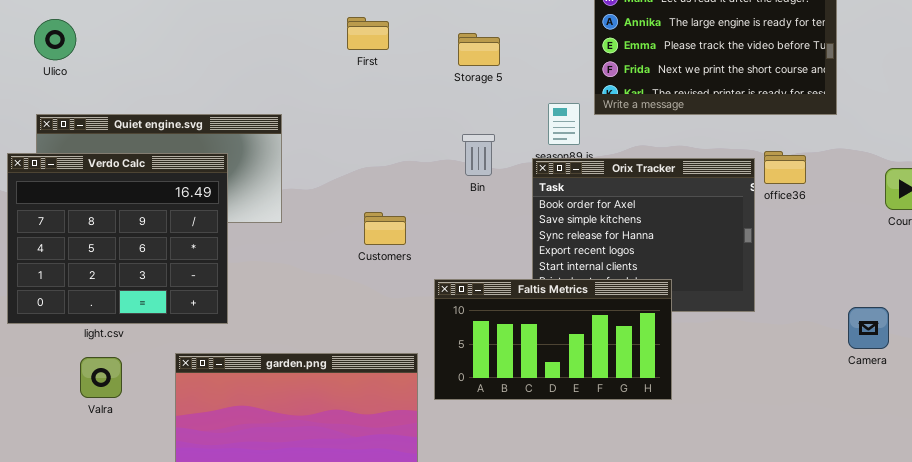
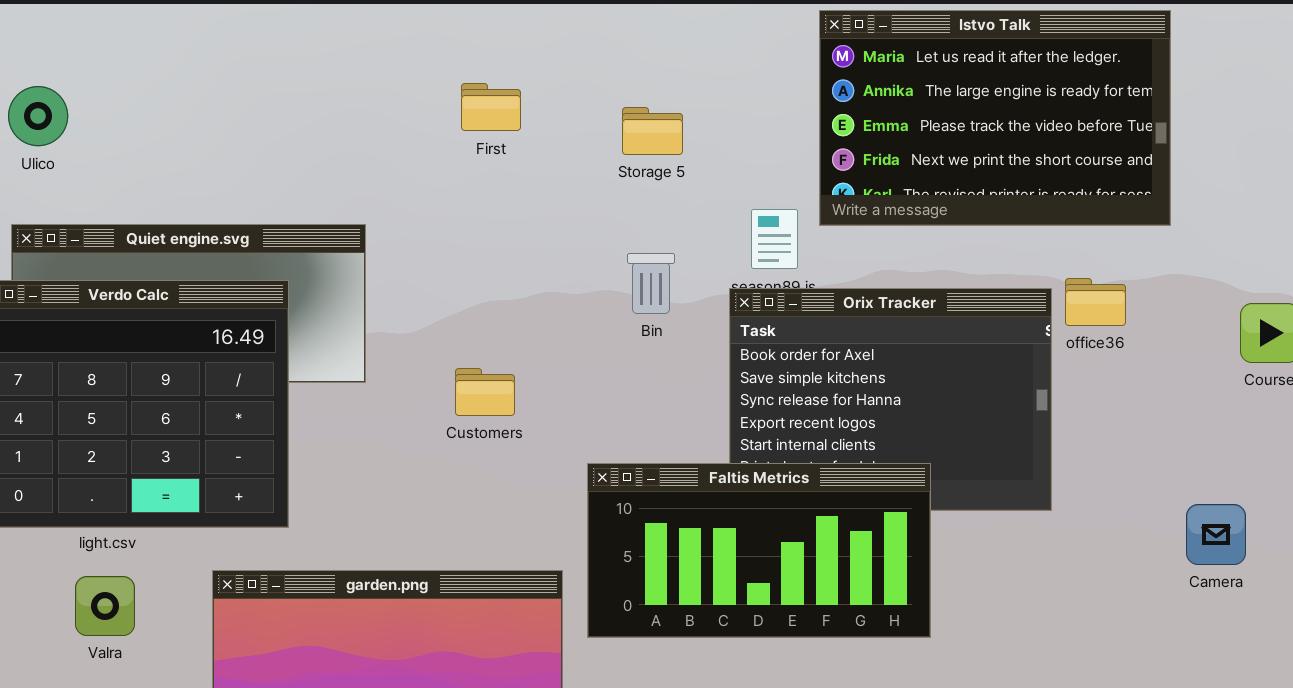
Customers: [364,212,406,245] -> [455,368,515,416], moved

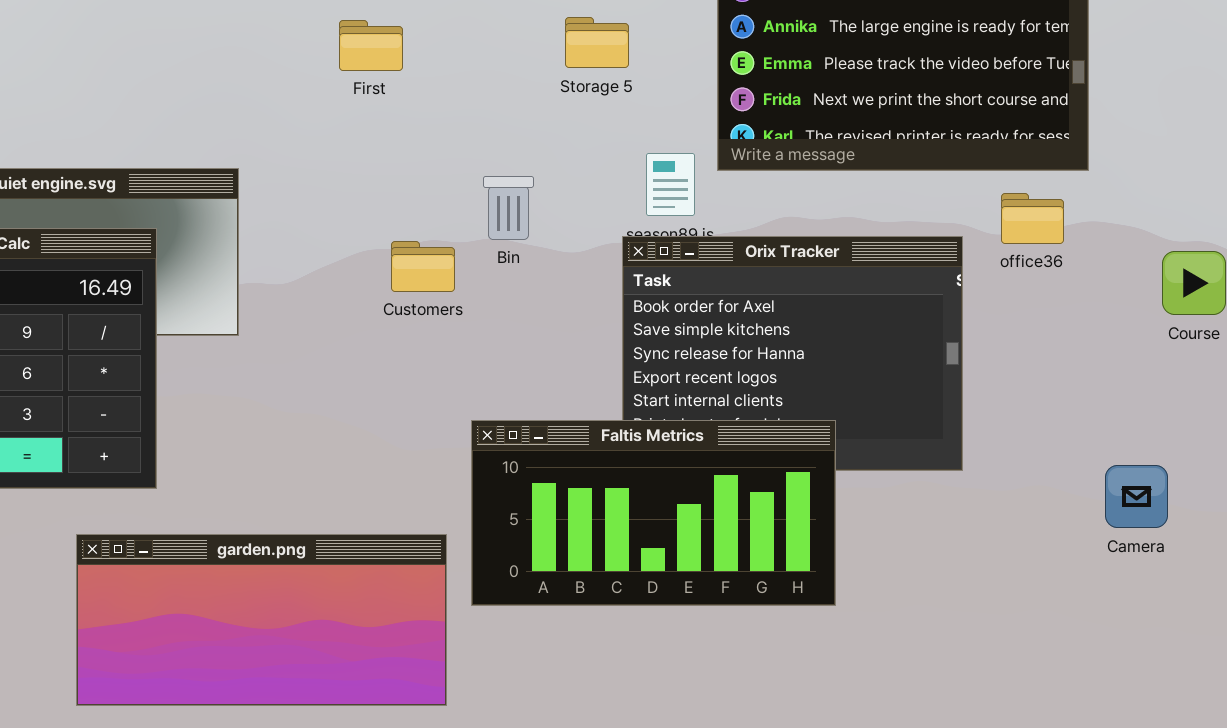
Storage 5: [622,107,683,155] -> [565,17,629,68], moved
Bin: [627,253,675,314] -> [483,176,534,240], moved
office36: [1065,278,1126,326] -> [1001,193,1064,244], moved
Customers: [455,368,515,416] -> [391,241,455,292], moved

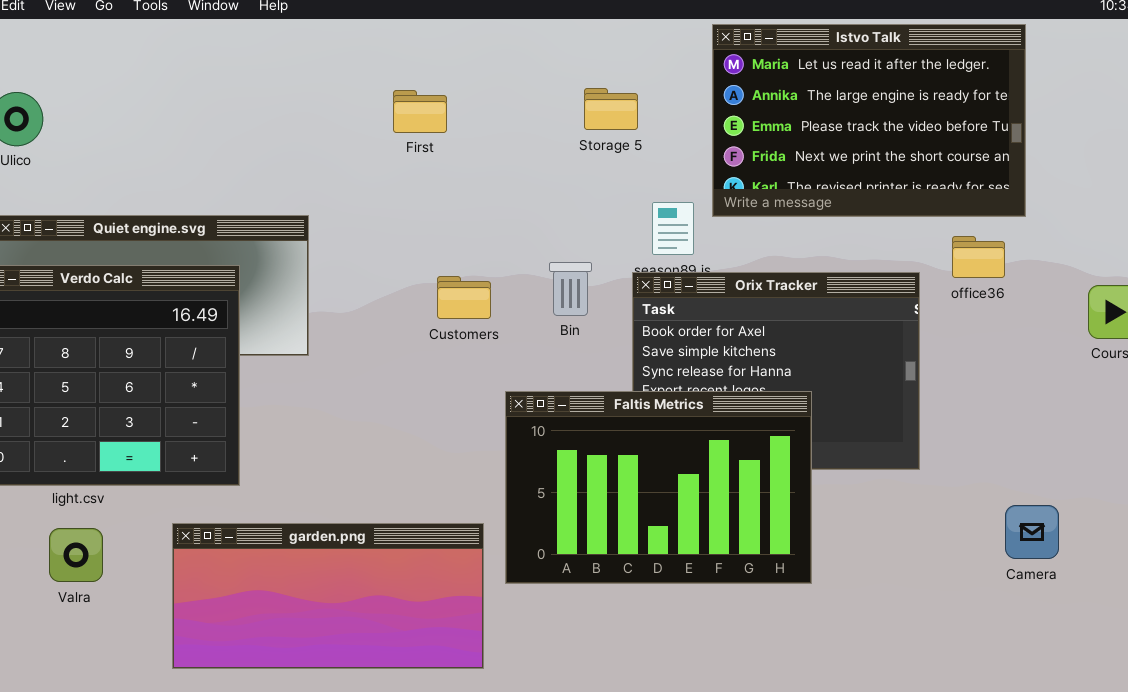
Bin: [483,176,534,240] -> [549,262,592,316], moved
Faltis Metrics: [471,420,836,606] -> [505,391,812,584], resized
Camera: [1105,465,1168,528] -> [1005,505,1059,559], moved

